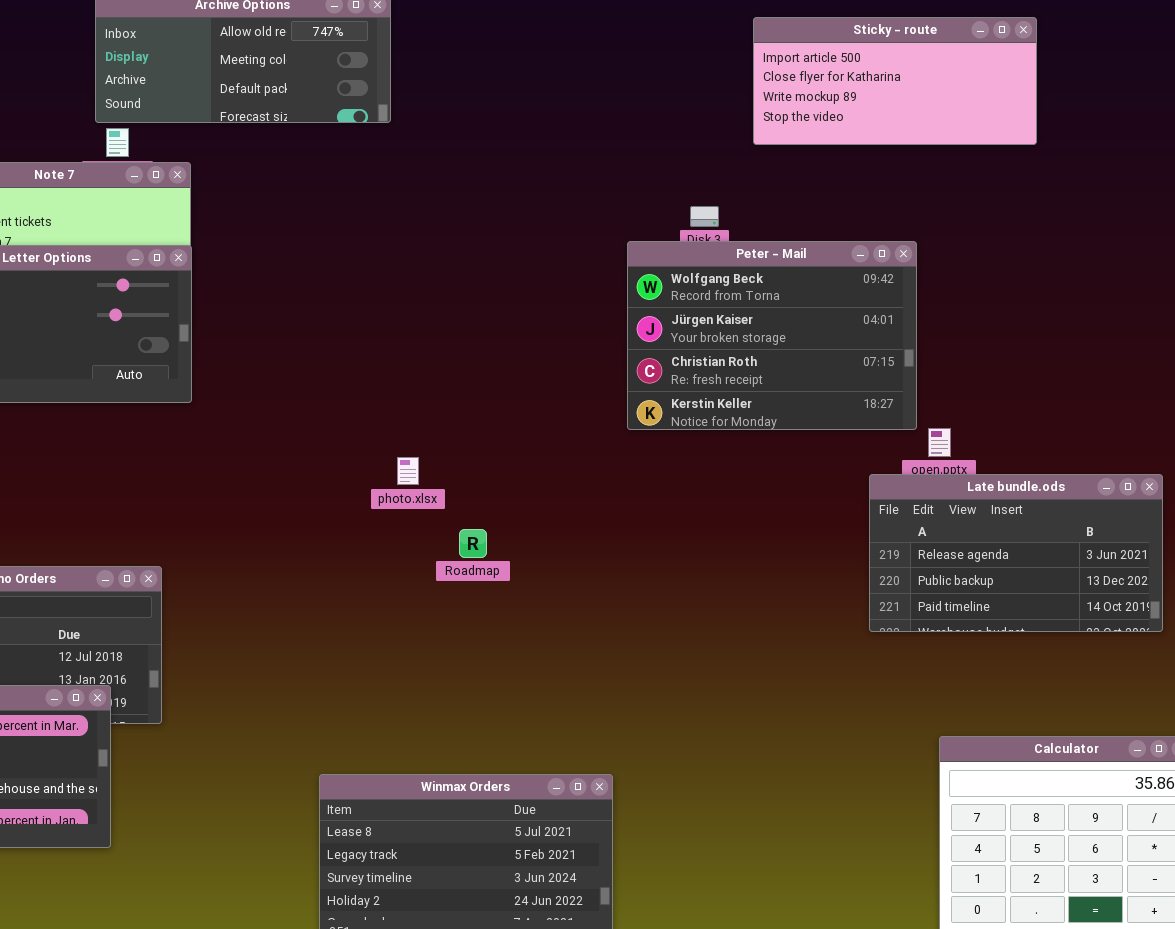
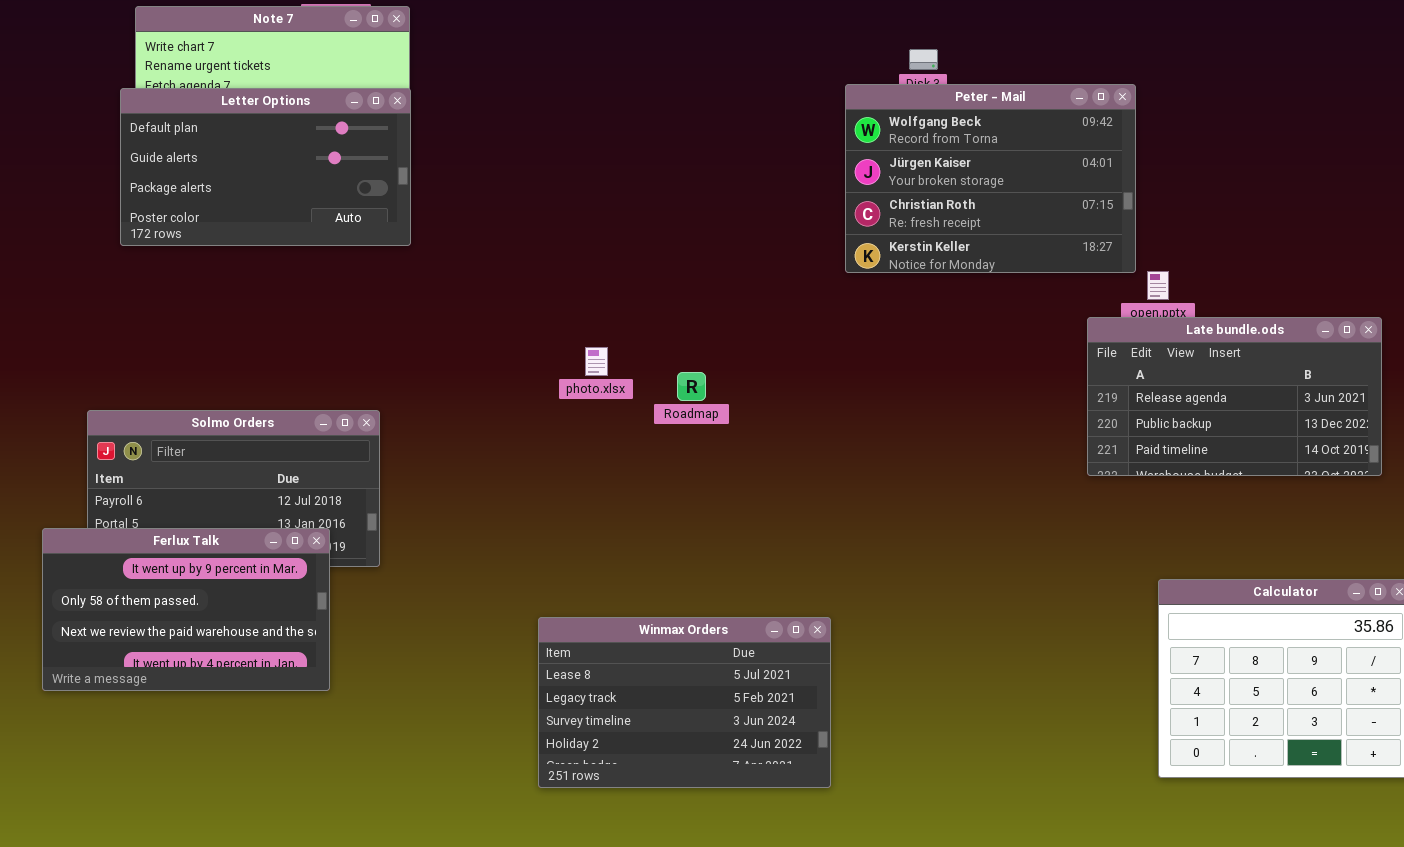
photo.xlsx: [397,457,419,485] -> [585,347,608,376], moved

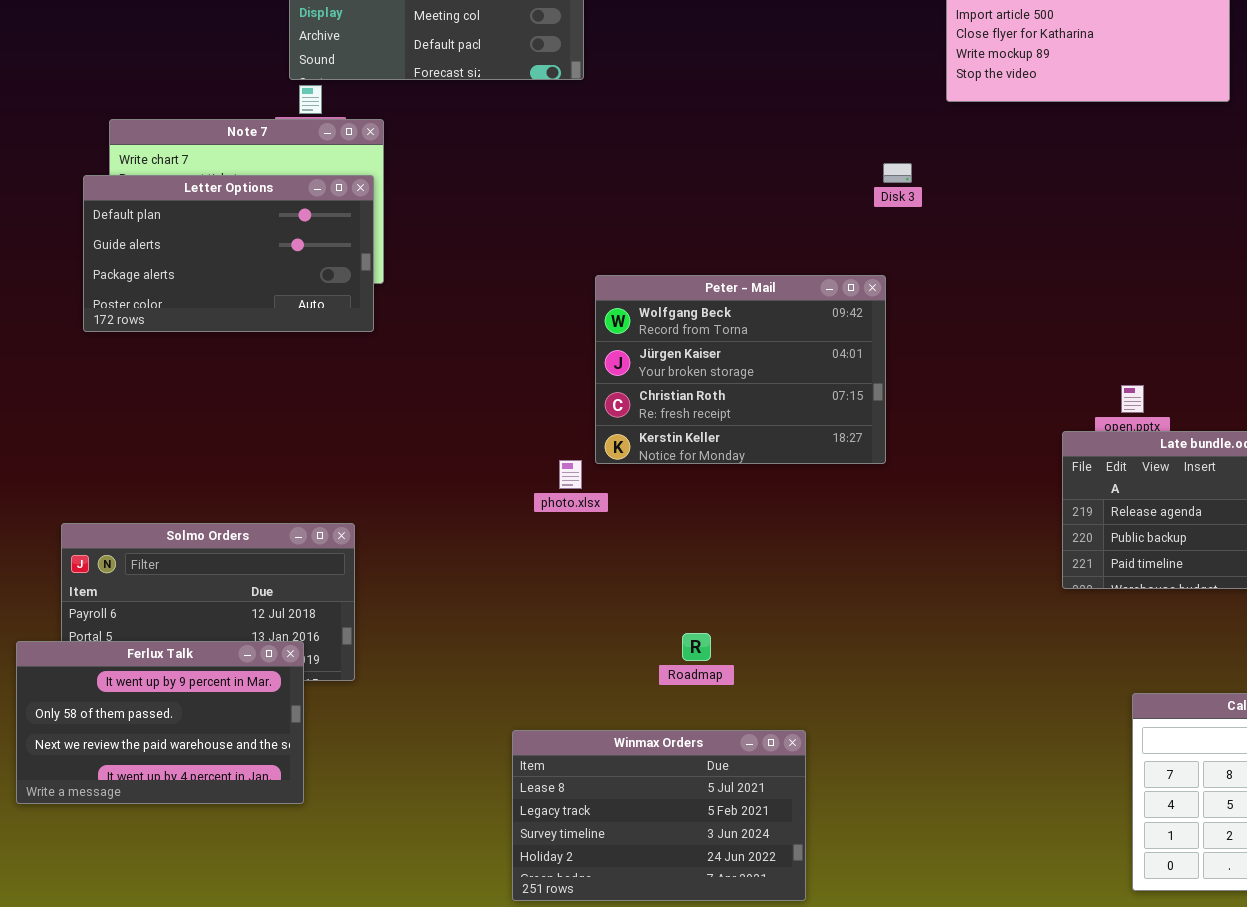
Peter - Mail: [845,84,1136,273] -> [595,275,886,464], moved
Letter Options: [120,88,411,246] -> [83,175,374,332], moved
Roadmap: [677,372,706,401] -> [682,633,711,661], moved

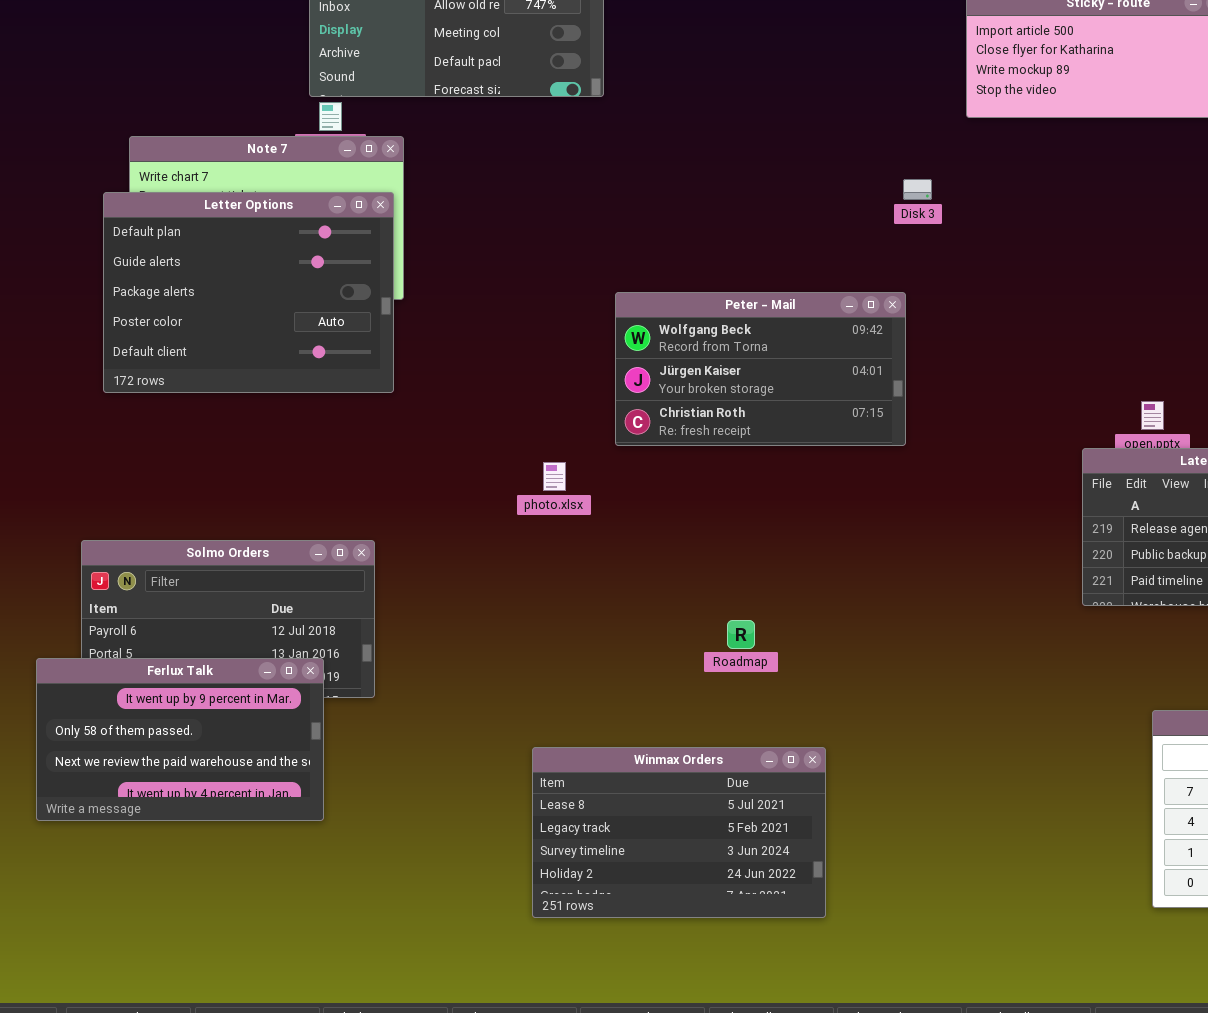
Letter Options: [83,175,374,332] -> [103,192,394,393], resized
Peter - Mail: [595,275,886,464] -> [615,292,906,446], resized
photo.xlsx: [559,460,582,489] -> [543,462,566,491], moved
Roadmap: [682,633,711,661] -> [727,620,755,649], moved

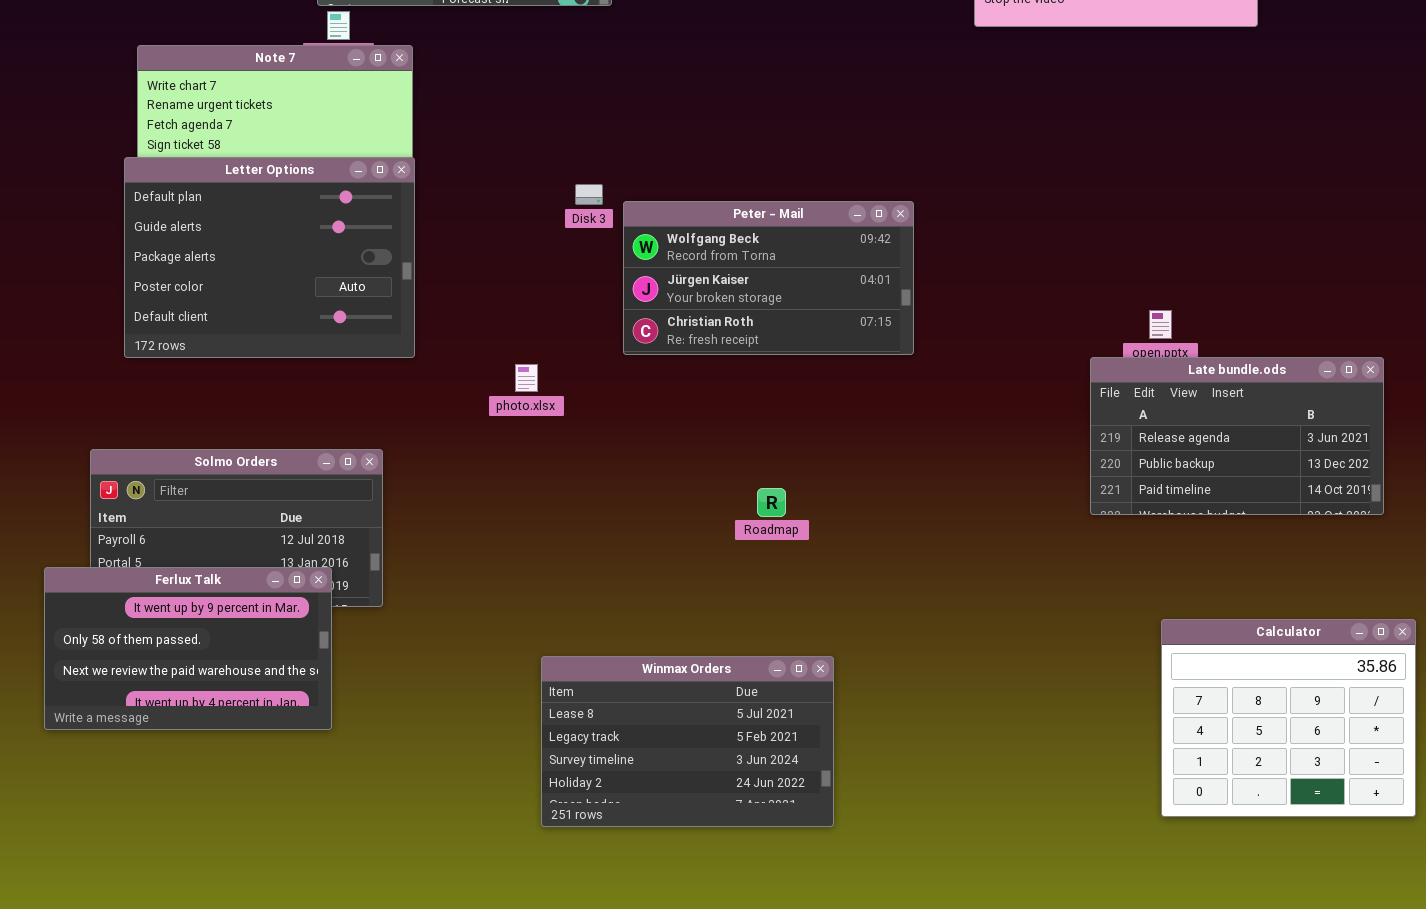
Disk 3: [903,179,932,200] -> [575,184,603,205], moved
Letter Options: [103,192,394,393] -> [124,157,415,358], moved
photo.xlsx: [543,462,566,491] -> [515,364,538,392], moved
Roadmap: [727,620,755,649] -> [757,488,786,517], moved

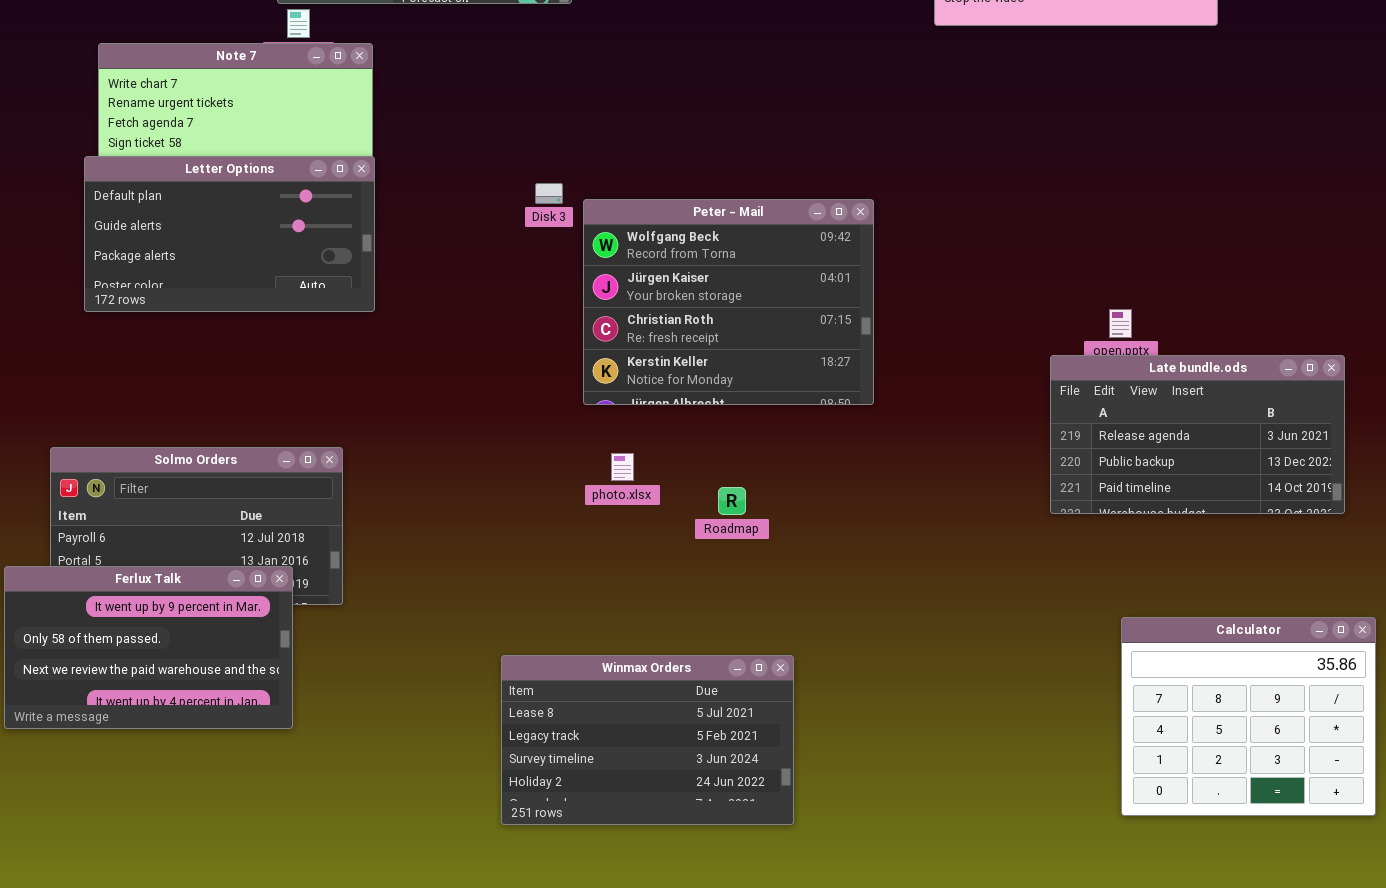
Letter Options: [124,157,415,358] -> [84,156,375,312], resized
Peter - Mail: [623,201,914,355] -> [583,199,874,405], resized
photo.xlsx: [515,364,538,392] -> [611,453,634,481], moved

